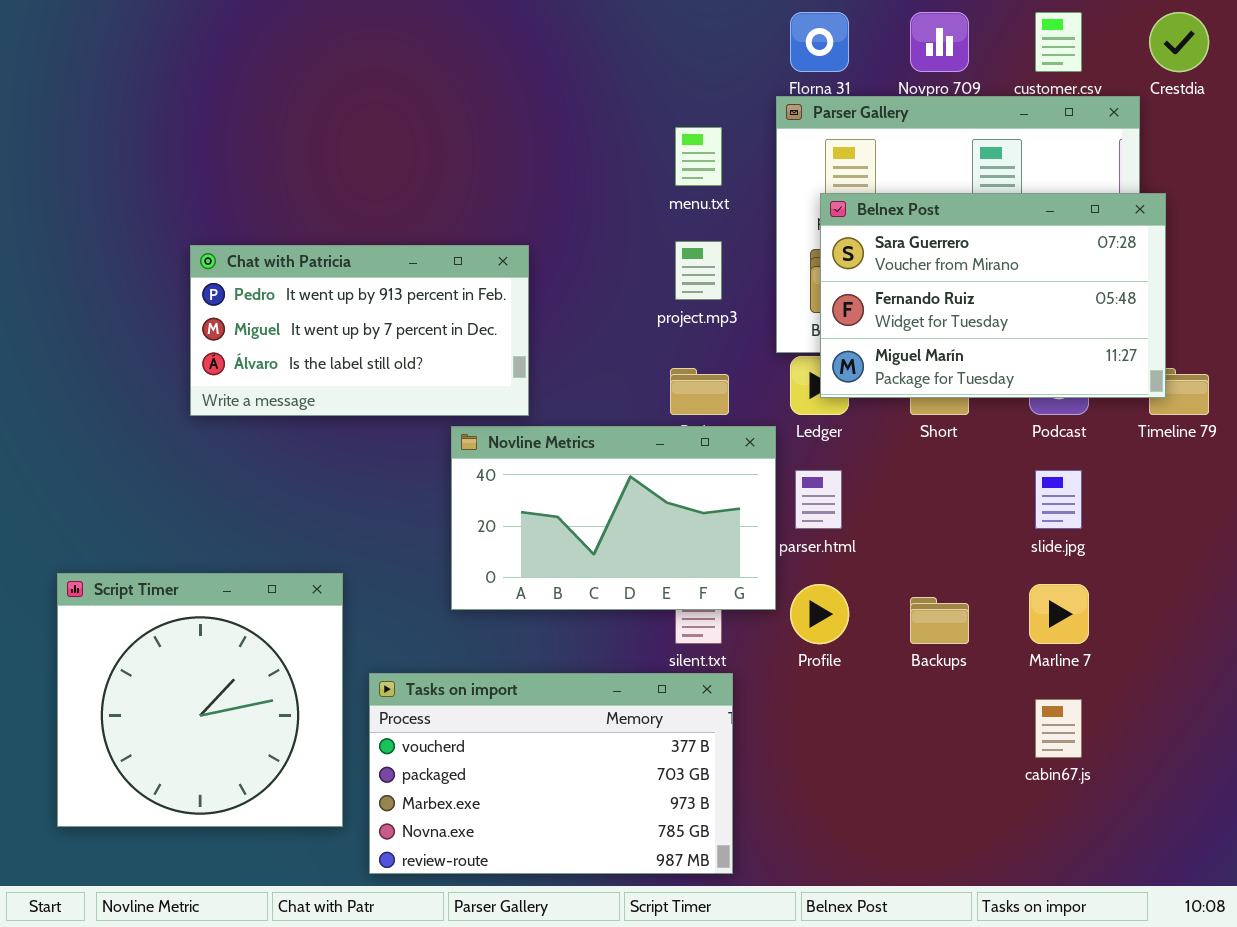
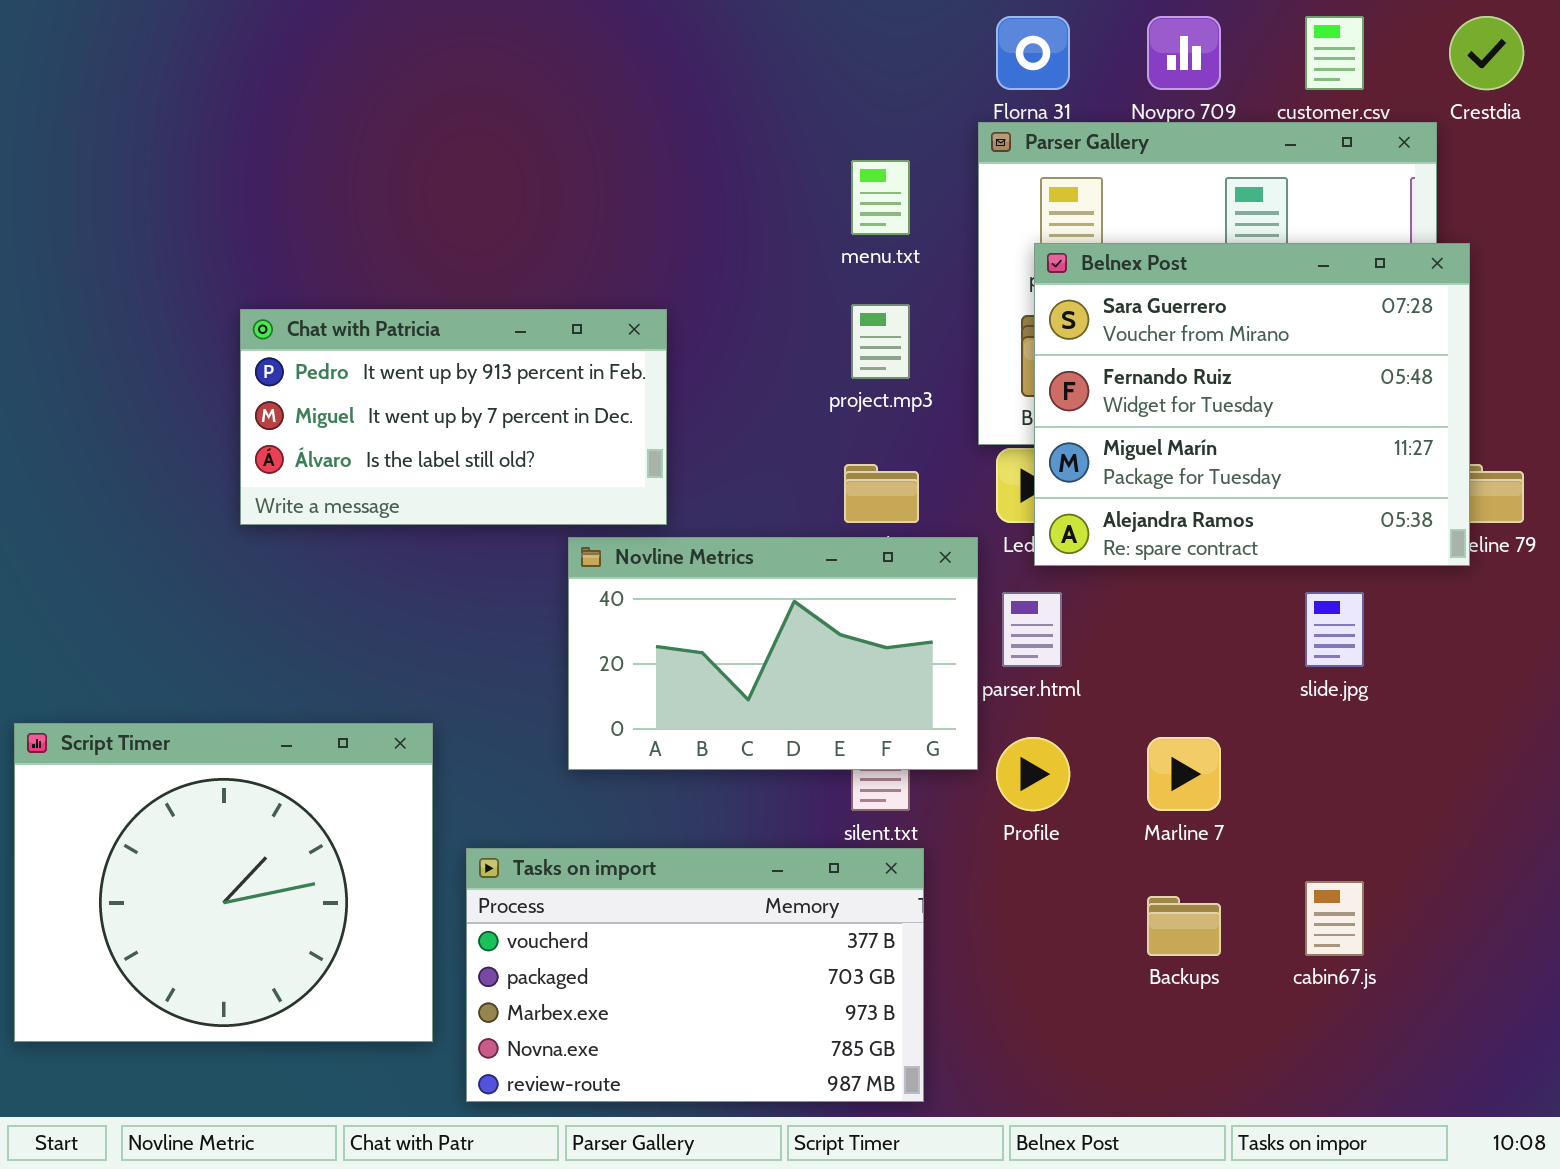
Belnex Post: [820,193,1166,398] -> [1034,243,1470,566], resized
Script Timer: [57,573,343,827] -> [14,723,433,1042], resized
Marline 7: [1029,584,1089,644] -> [1147,737,1221,811], moved
Backups: [910,597,969,644] -> [1147,896,1221,956], moved

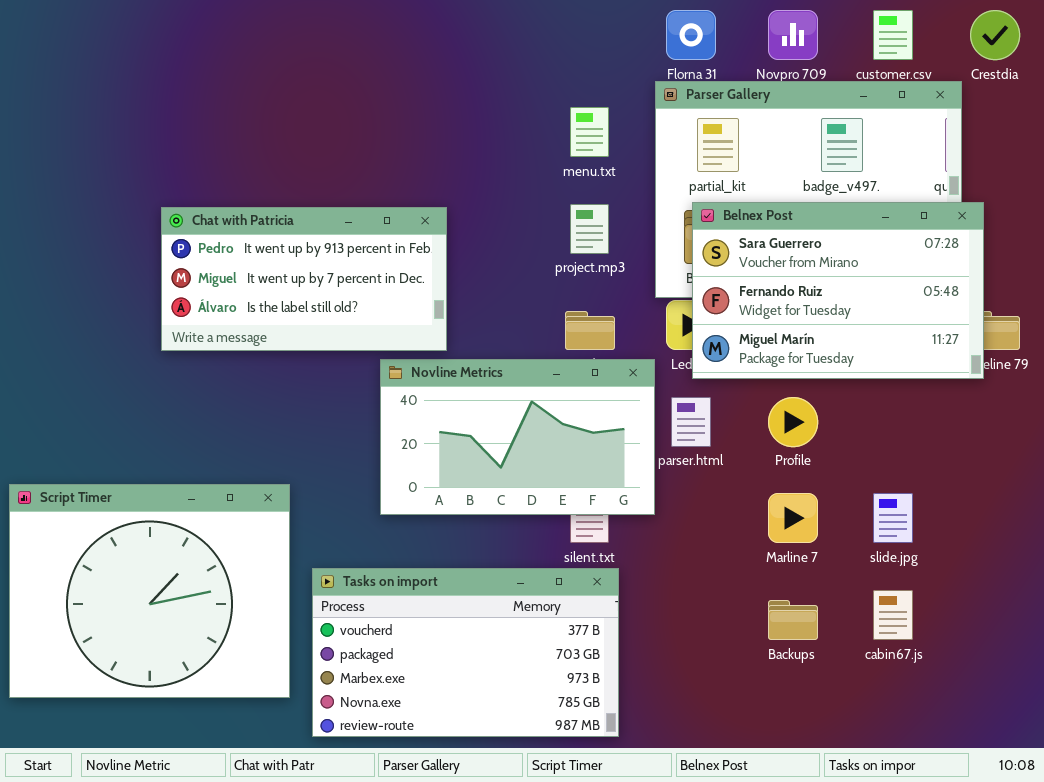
Belnex Post: [1034,243,1470,566] -> [692,202,984,379], resized
slide.jpg: [1305,592,1364,667] -> [873,493,913,543], moved
Profile: [996,737,1070,811] -> [768,397,818,447], moved

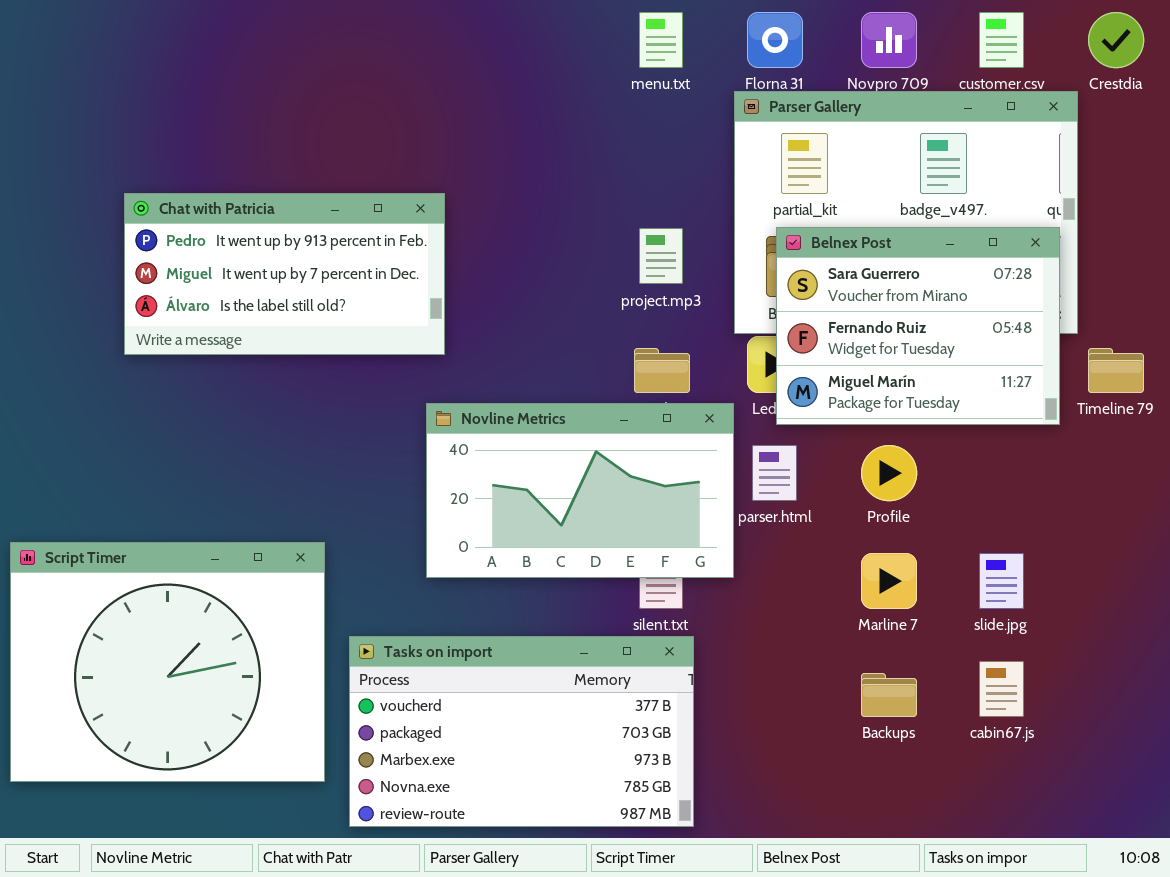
menu.txt: [570,107,609,157] -> [639,12,683,68], moved
Belnex Post: [692,202,984,379] -> [776,227,1060,425], resized
Chat with Patricia: [161,207,447,351] -> [124,193,445,355], moved

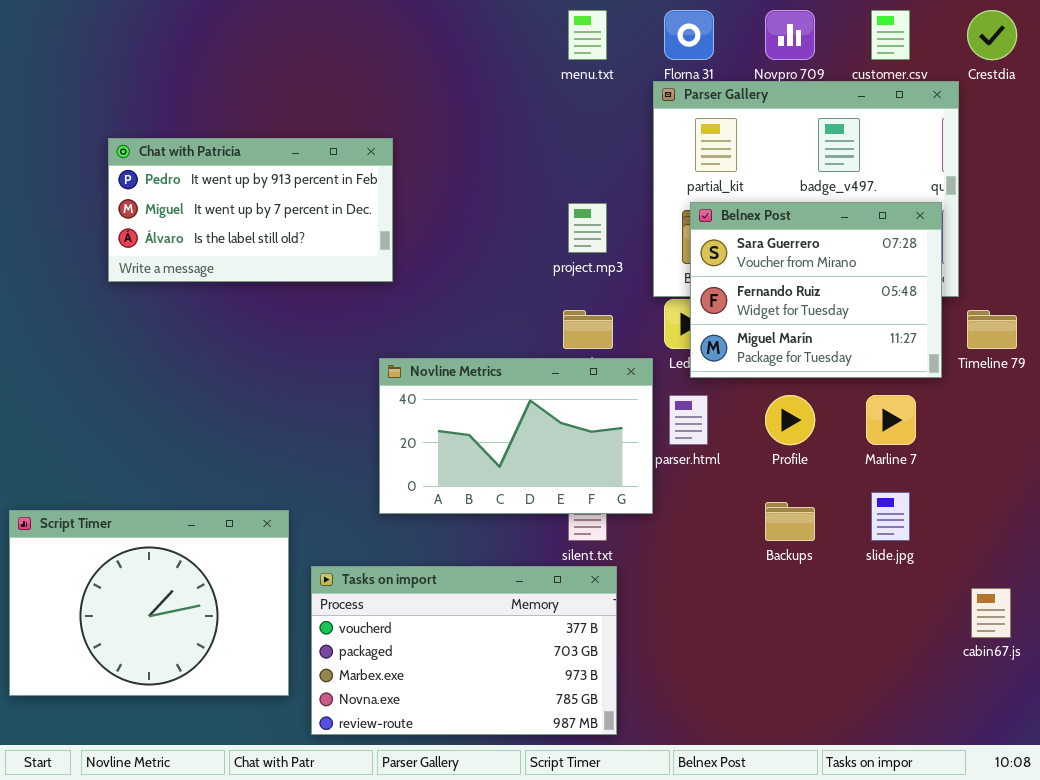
Chat with Patricia: [124,193,445,355] -> [108,138,393,282], moved
Script Timer: [10,542,325,782] -> [9,510,289,696], resized
Marline 7: [861,553,917,609] -> [866,395,916,445], moved
cabin67.js: [979,661,1024,717] -> [971,588,1011,638], moved
Backups: [861,673,917,717] -> [765,502,815,541], moved

